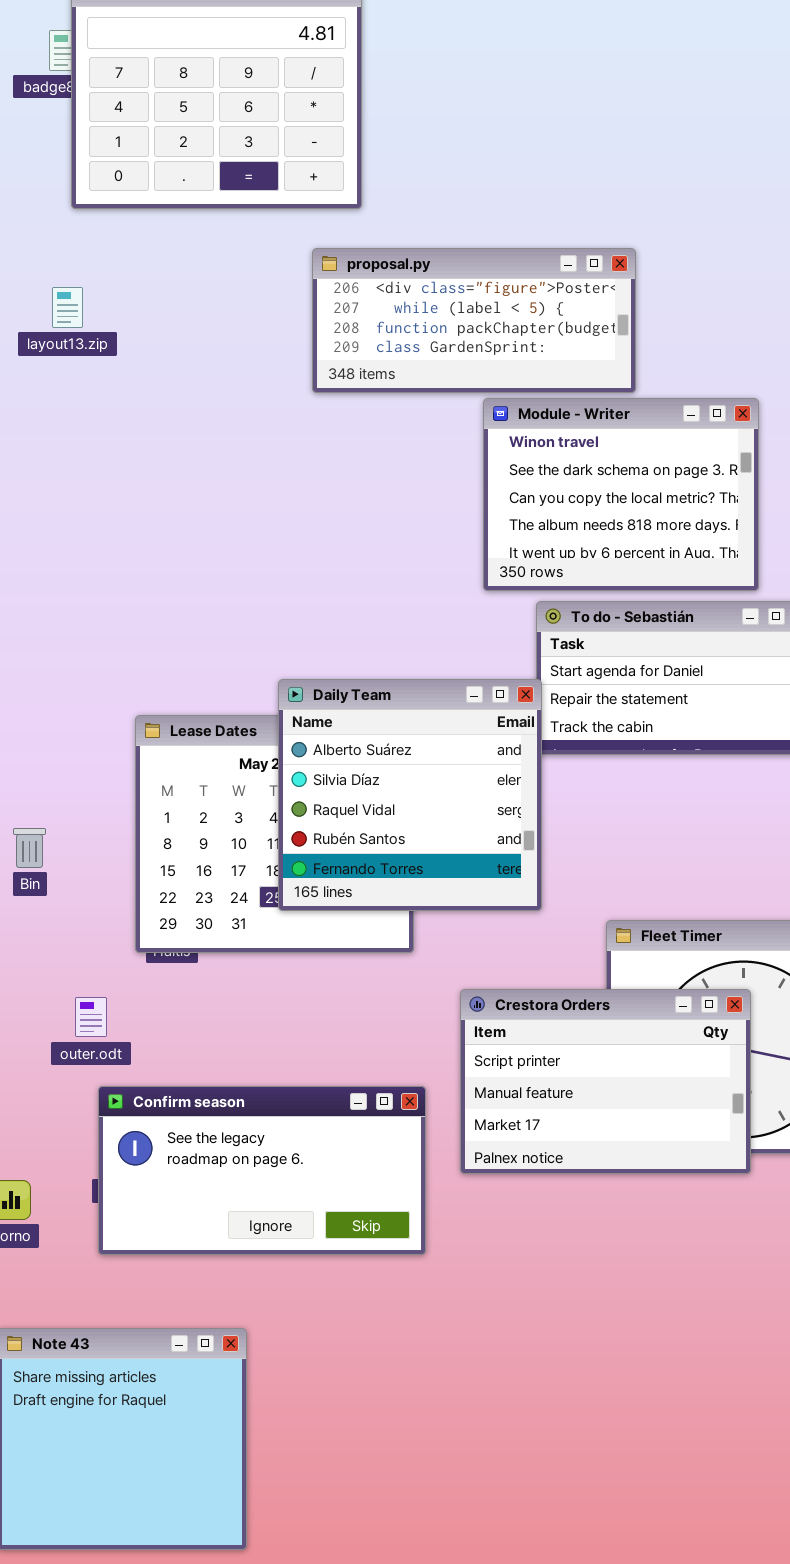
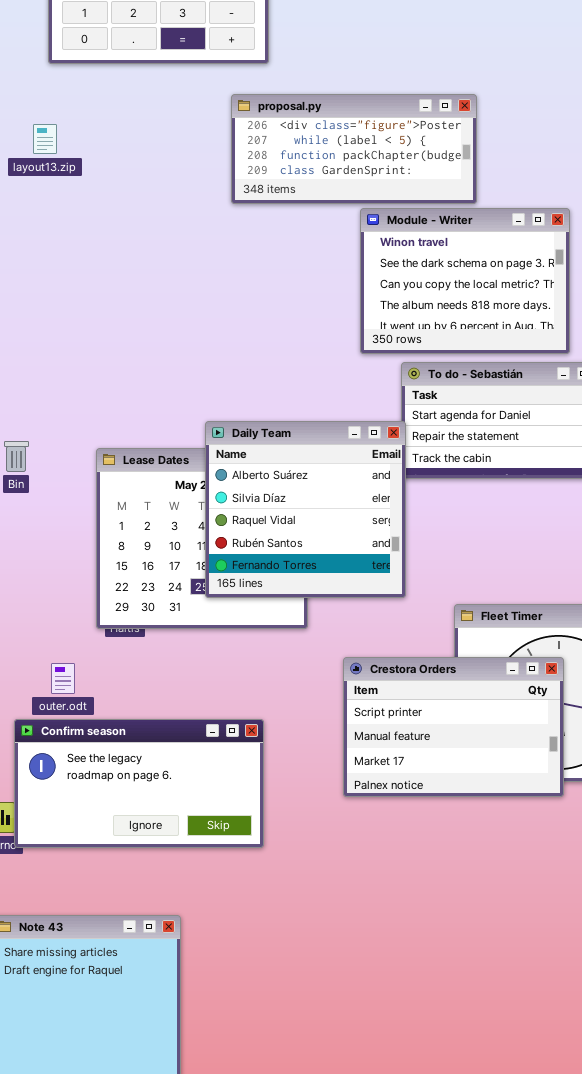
Bin: [13,828,46,868] -> [4,441,29,472], moved
Confirm season: [98,1086,426,1255] -> [14,719,264,848], moved

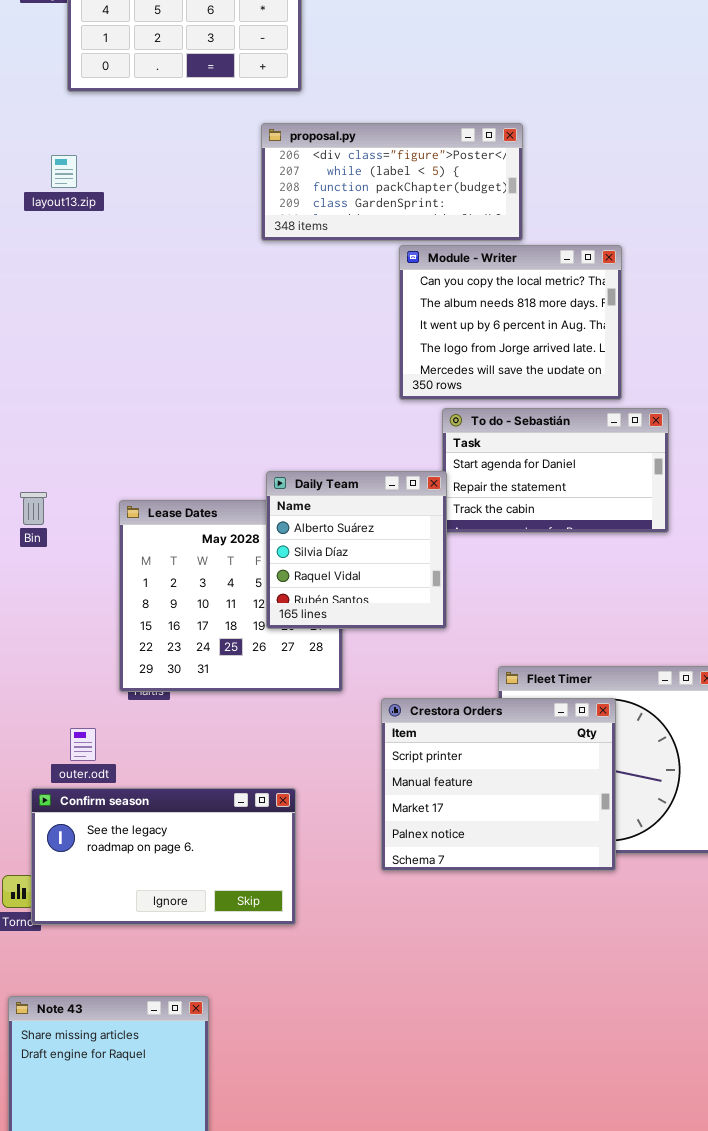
Module - Writer: [360,208,570,354] -> [399,245,622,400], scrolled down 2 rows
Daily Team: [205,421,406,598] -> [266,471,447,629], resized
Crestora Orders: [343,657,564,797] -> [381,698,616,871], resized

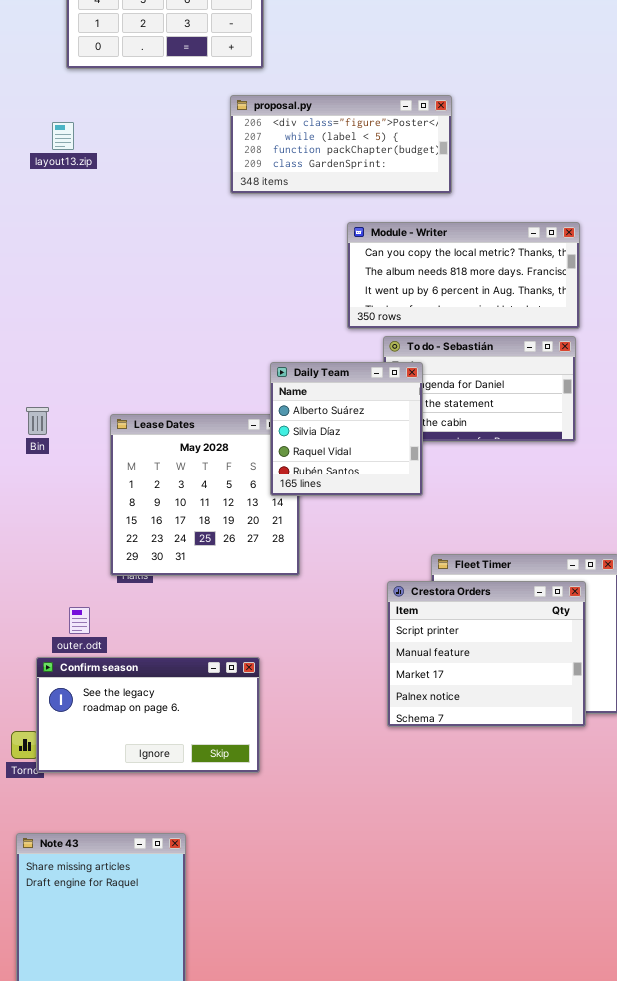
Module - Writer: [399,245,622,400] -> [347,222,580,329], resized
Daily Team: [266,471,447,629] -> [270,362,423,496], moved
Crestora Orders: [381,698,616,871] -> [387,581,586,727], moved

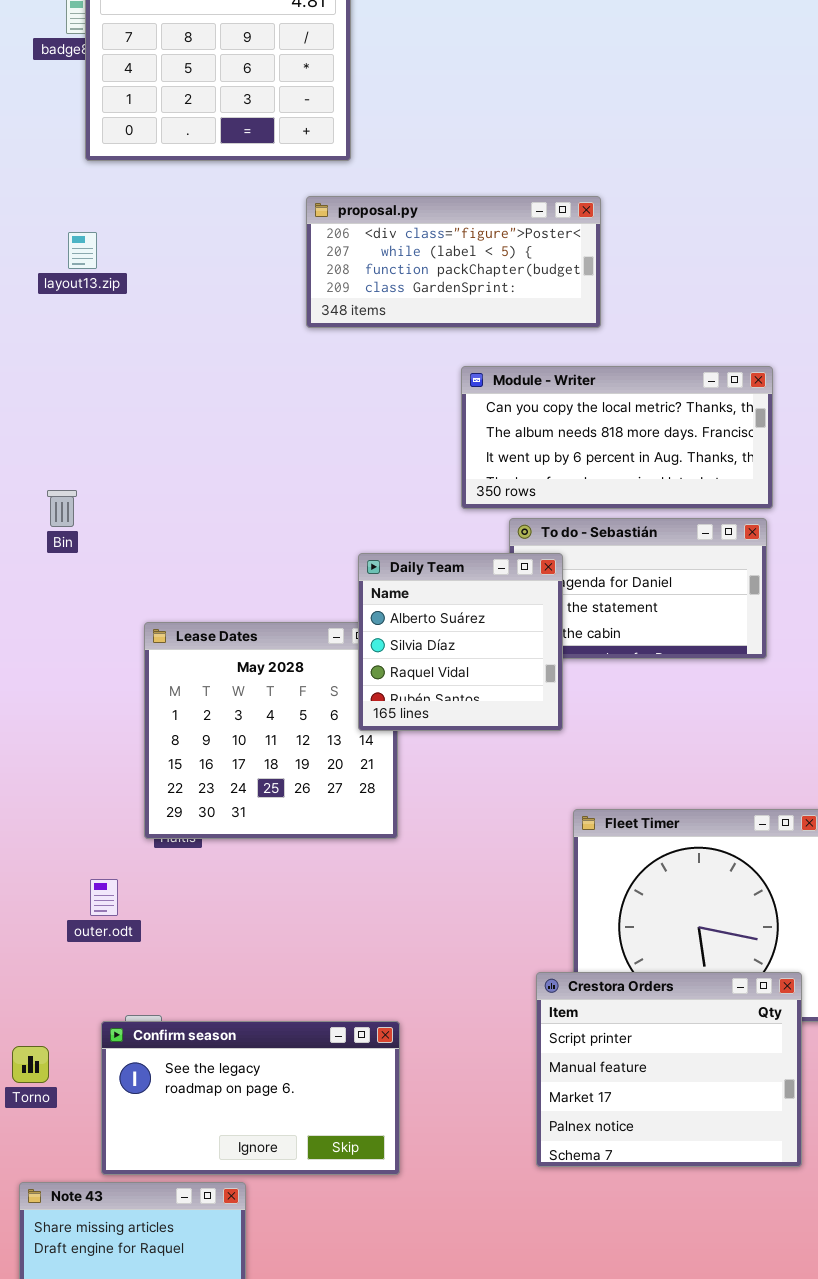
Bin: [26,407,49,435] -> [47,490,77,527], moved
Crestora Orders: [387,581,586,727] -> [536,972,802,1167], moved
Confirm season: [36,657,260,773] -> [101,1021,400,1175], moved

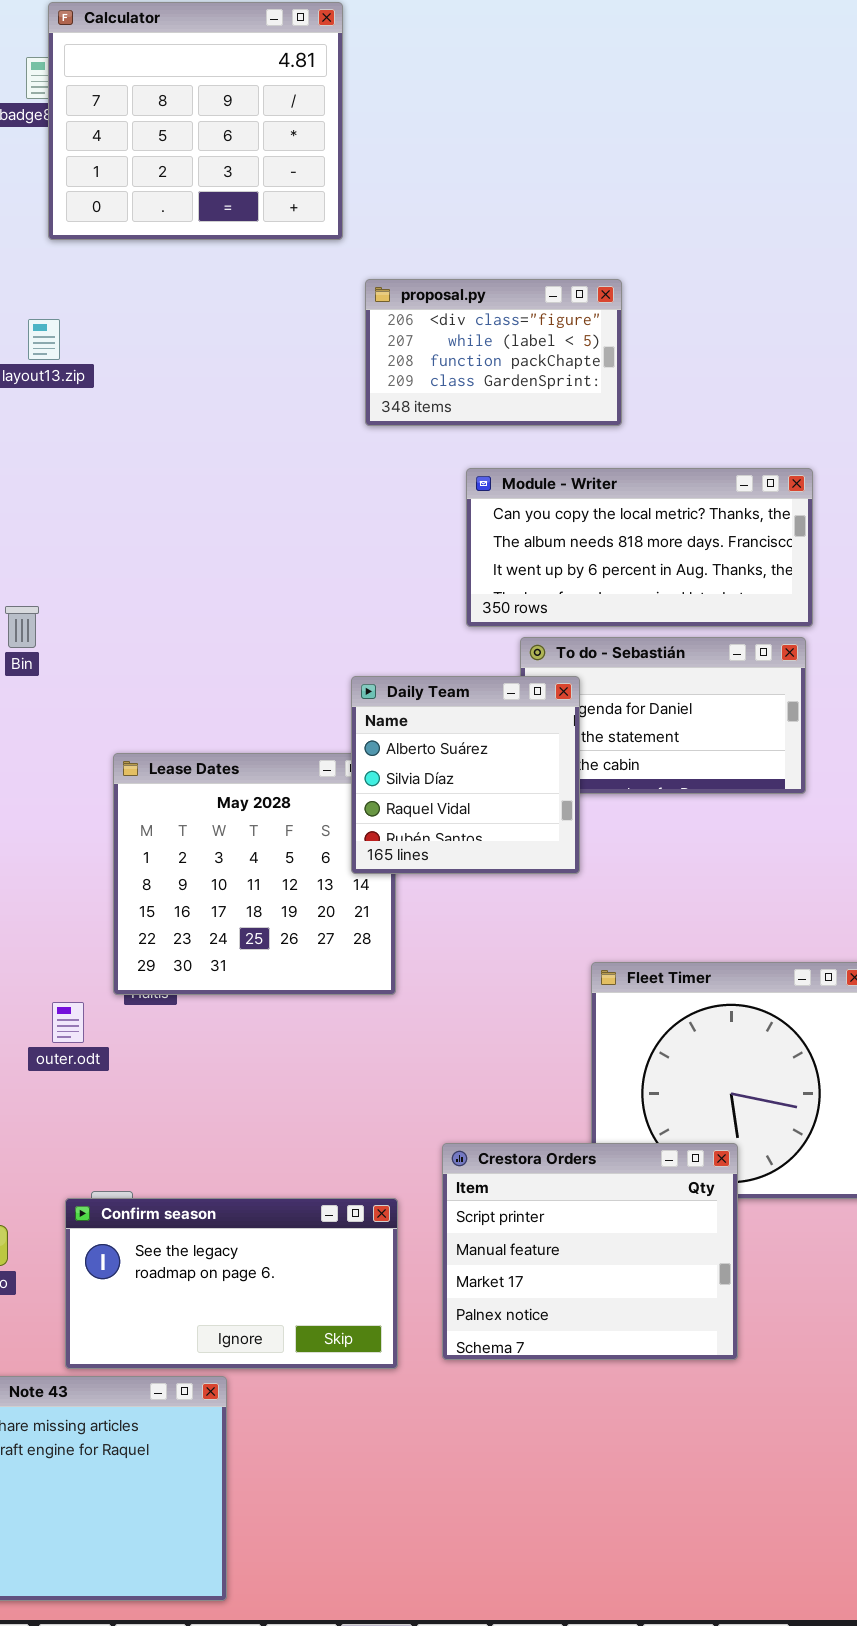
proposal.py: [306,196,601,328] -> [365,279,622,426], resized
outer.odt: [90,879,118,916] -> [52,1002,84,1043], moved
Crestora Orders: [536,972,802,1167] -> [442,1143,738,1360], moved

